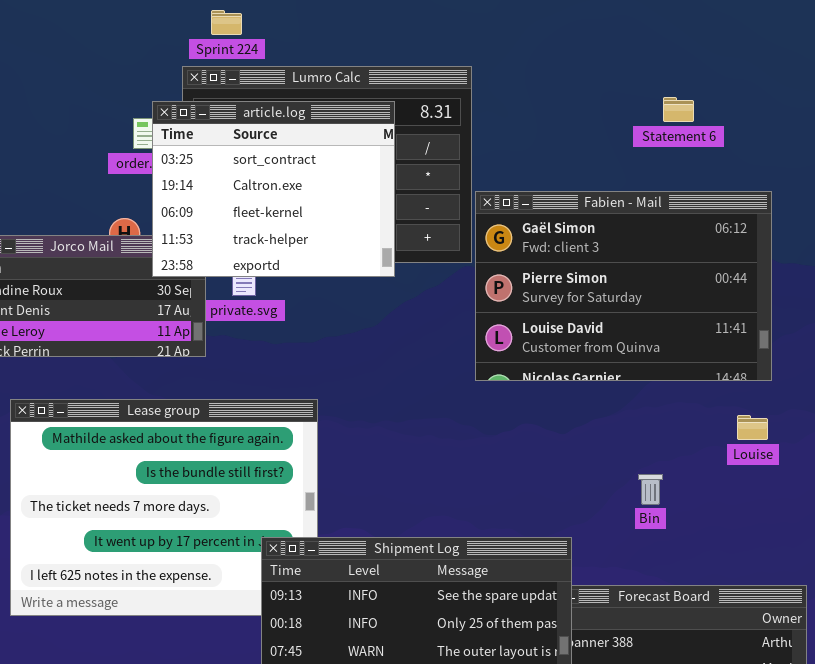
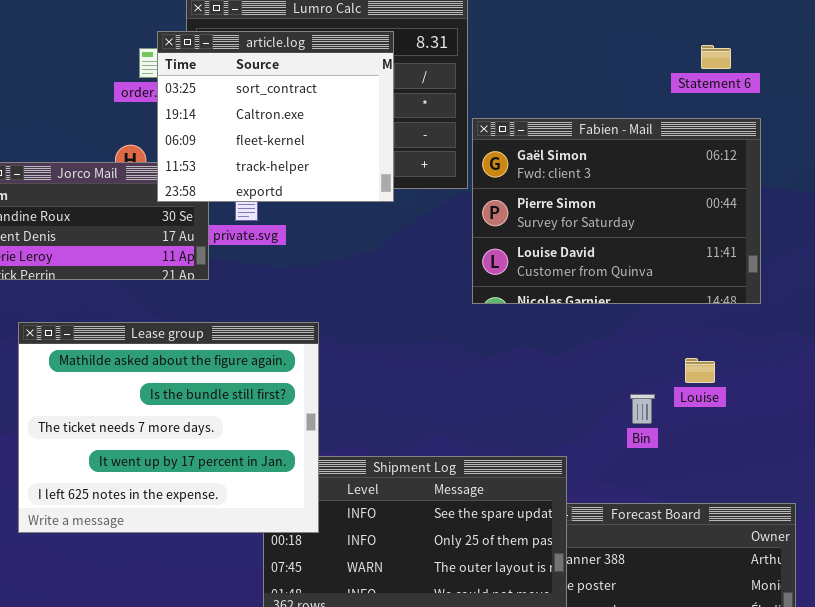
Statement 6: [663,97,694,122] -> [701,45,731,69], moved
Lease group: [10,399,318,616] -> [18,322,319,533], raised
Louise: [737,415,768,440] -> [685,358,715,383], moved

